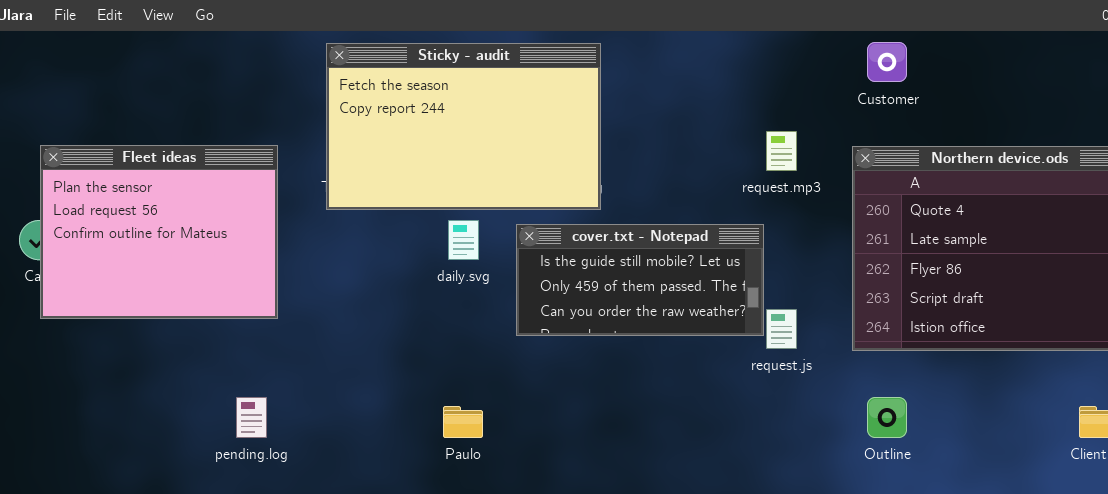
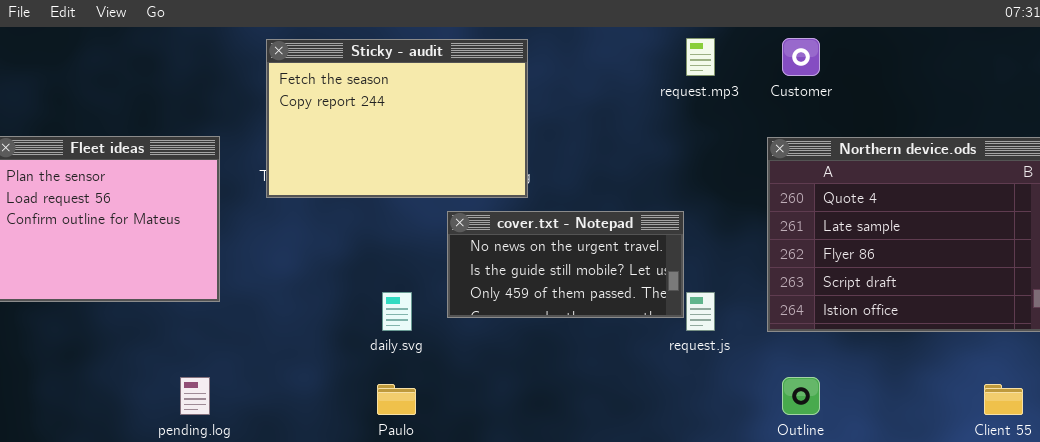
request.mp3: [766,131,797,171] -> [686,38,715,76], moved
daily.svg: [448,220,479,260] -> [382,292,412,331], moved
cover.txt - Notepad: [516,224,764,336] -> [447,211,684,318], scrolled up 1 row

